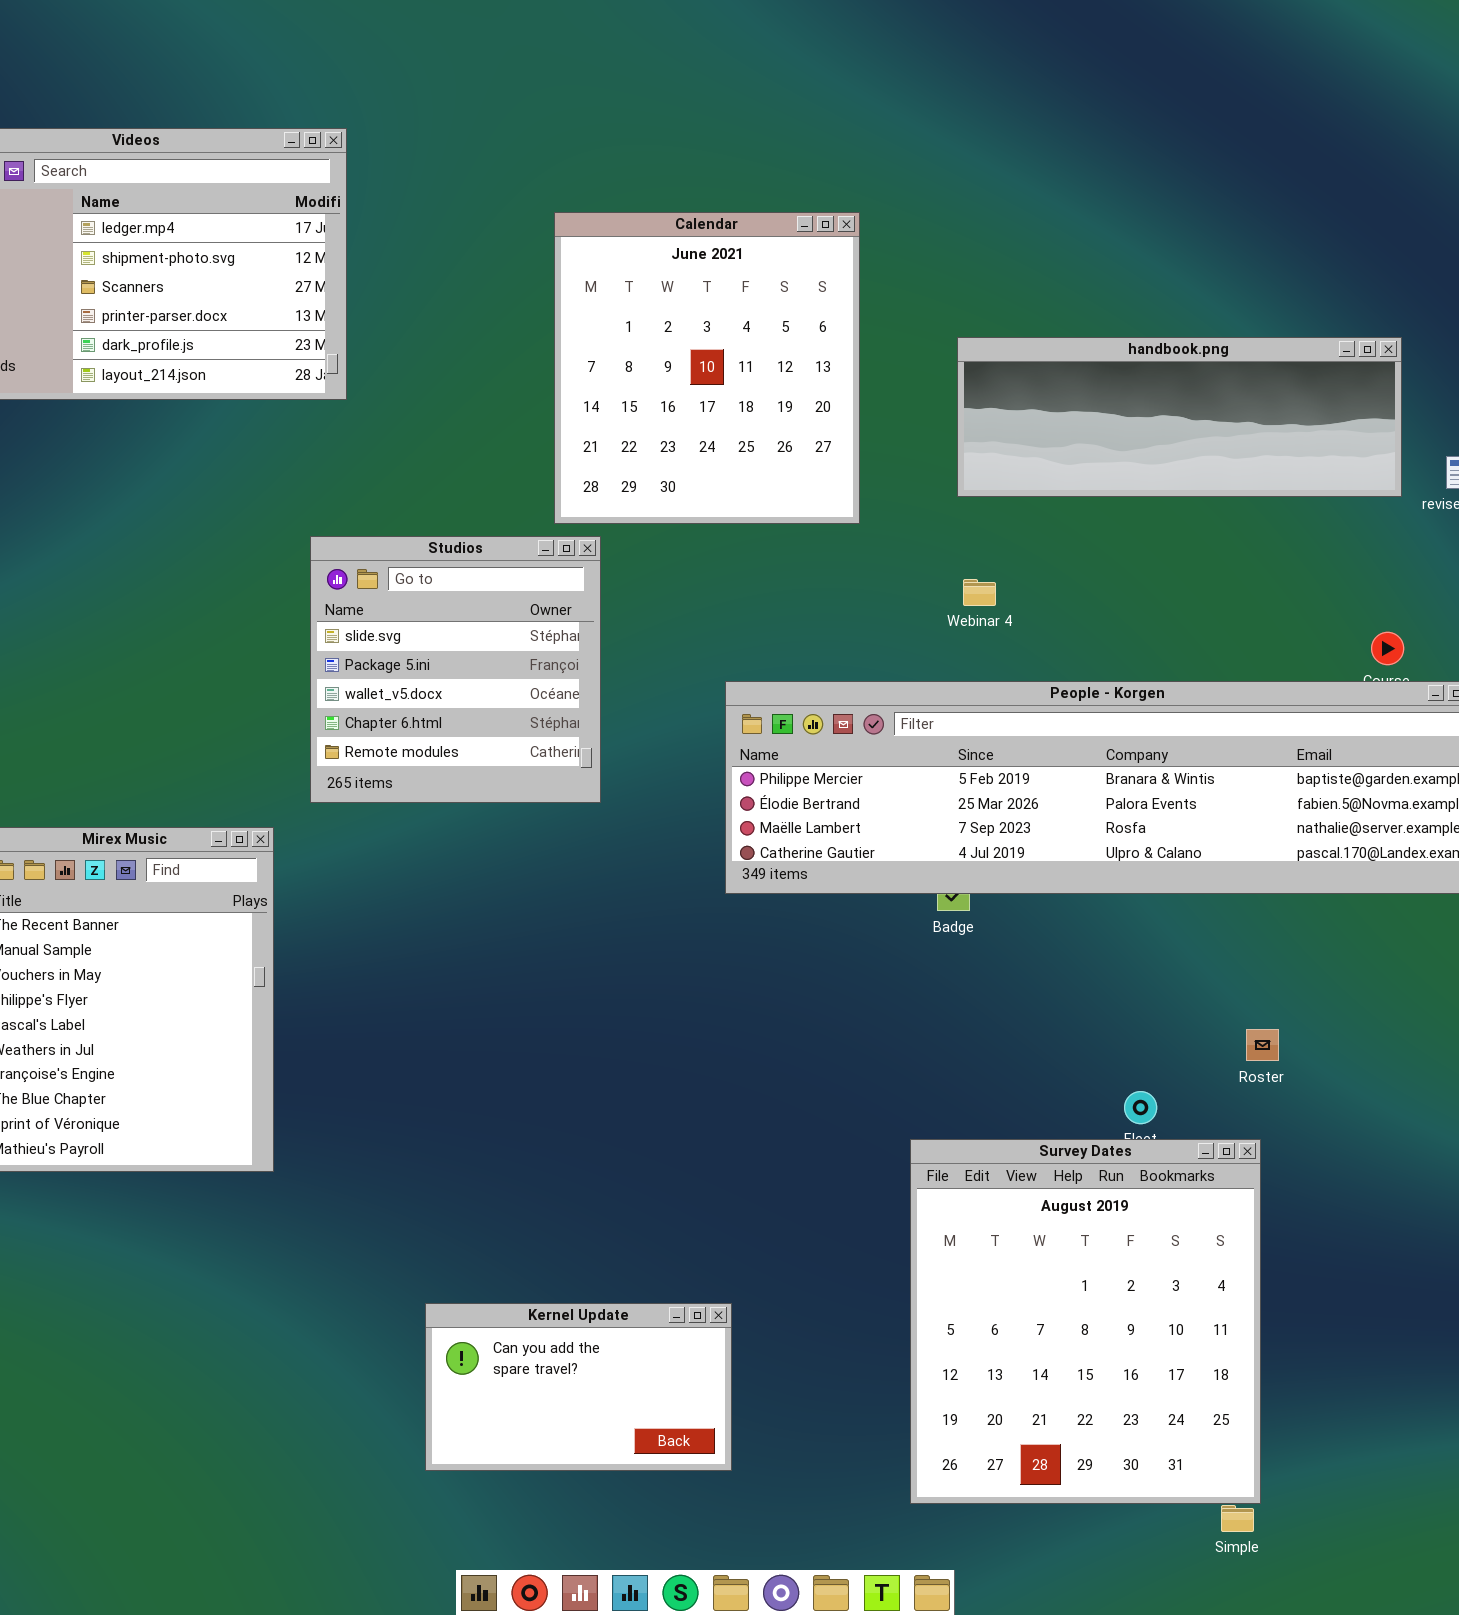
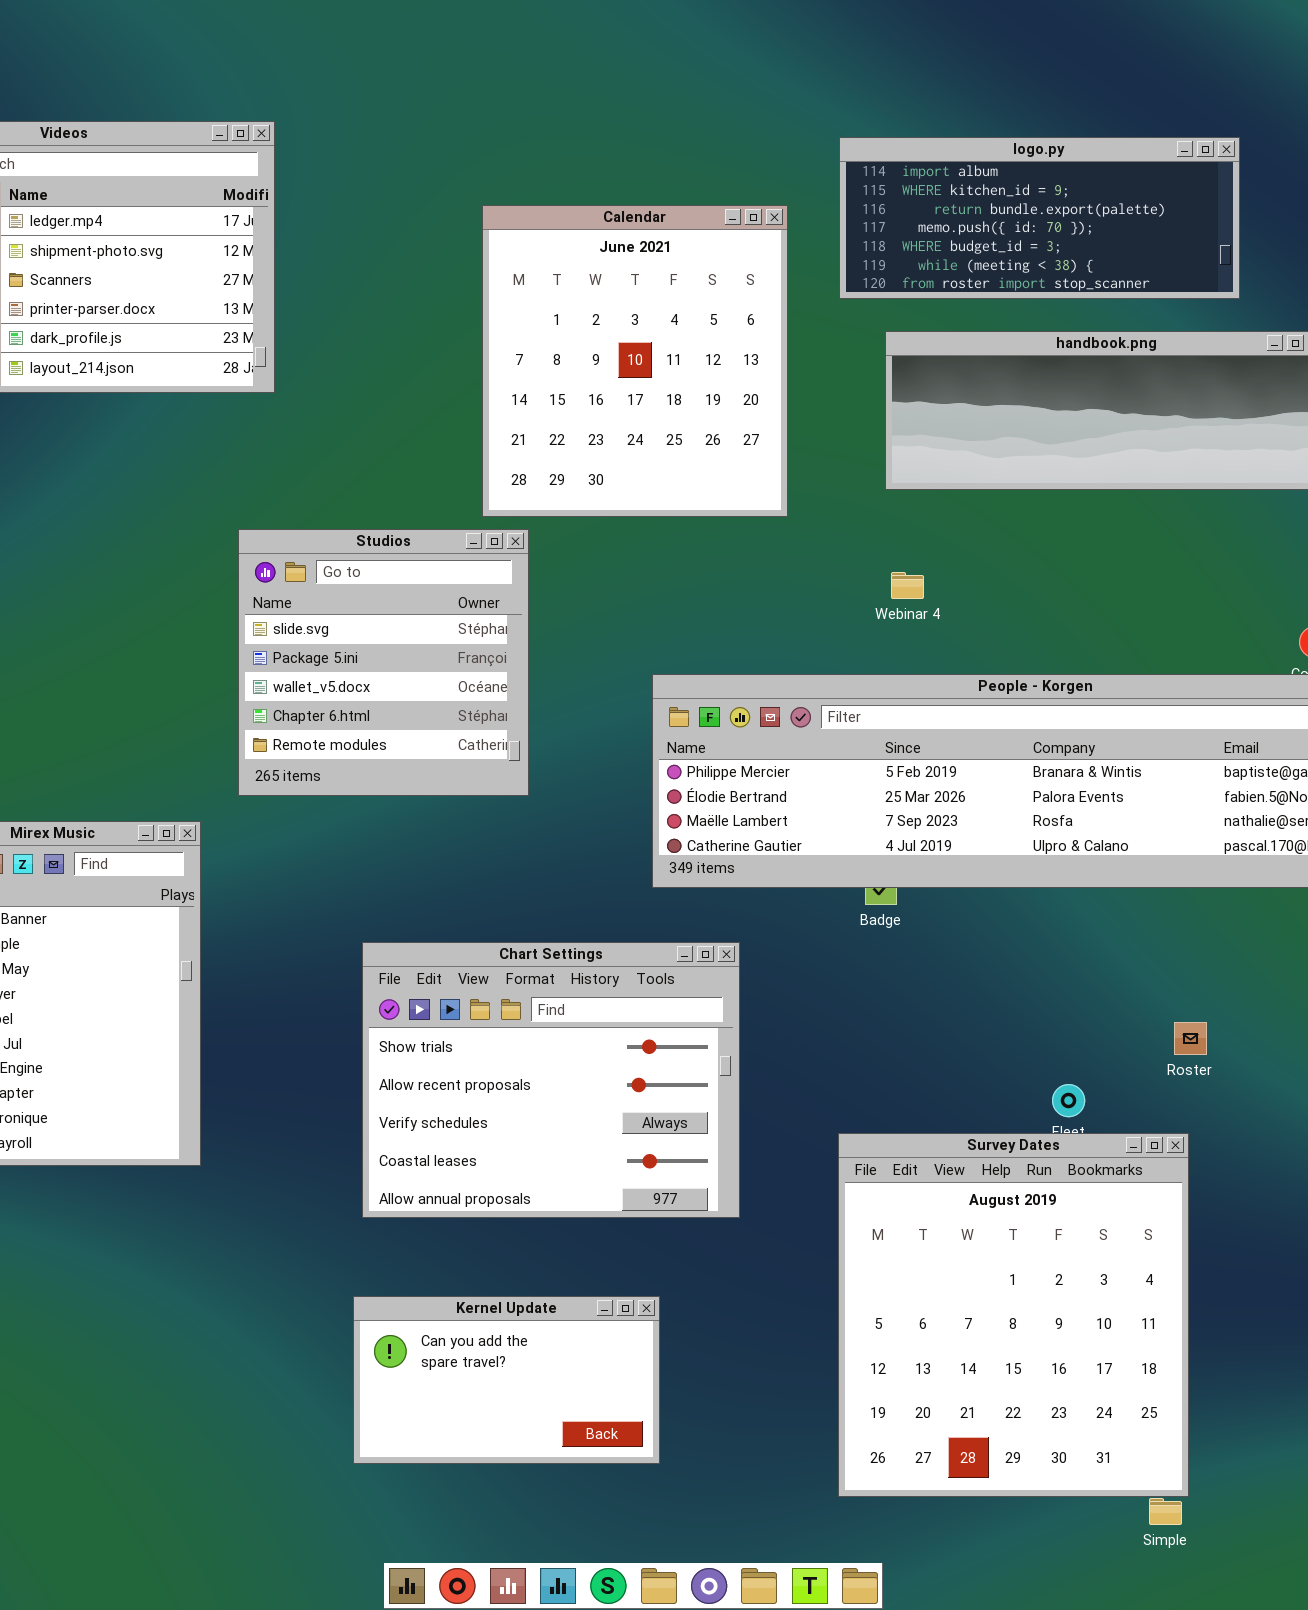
logo.py: none -> [839,137,1240,299], opened
Chart Settings: none -> [362,942,740,1218], opened

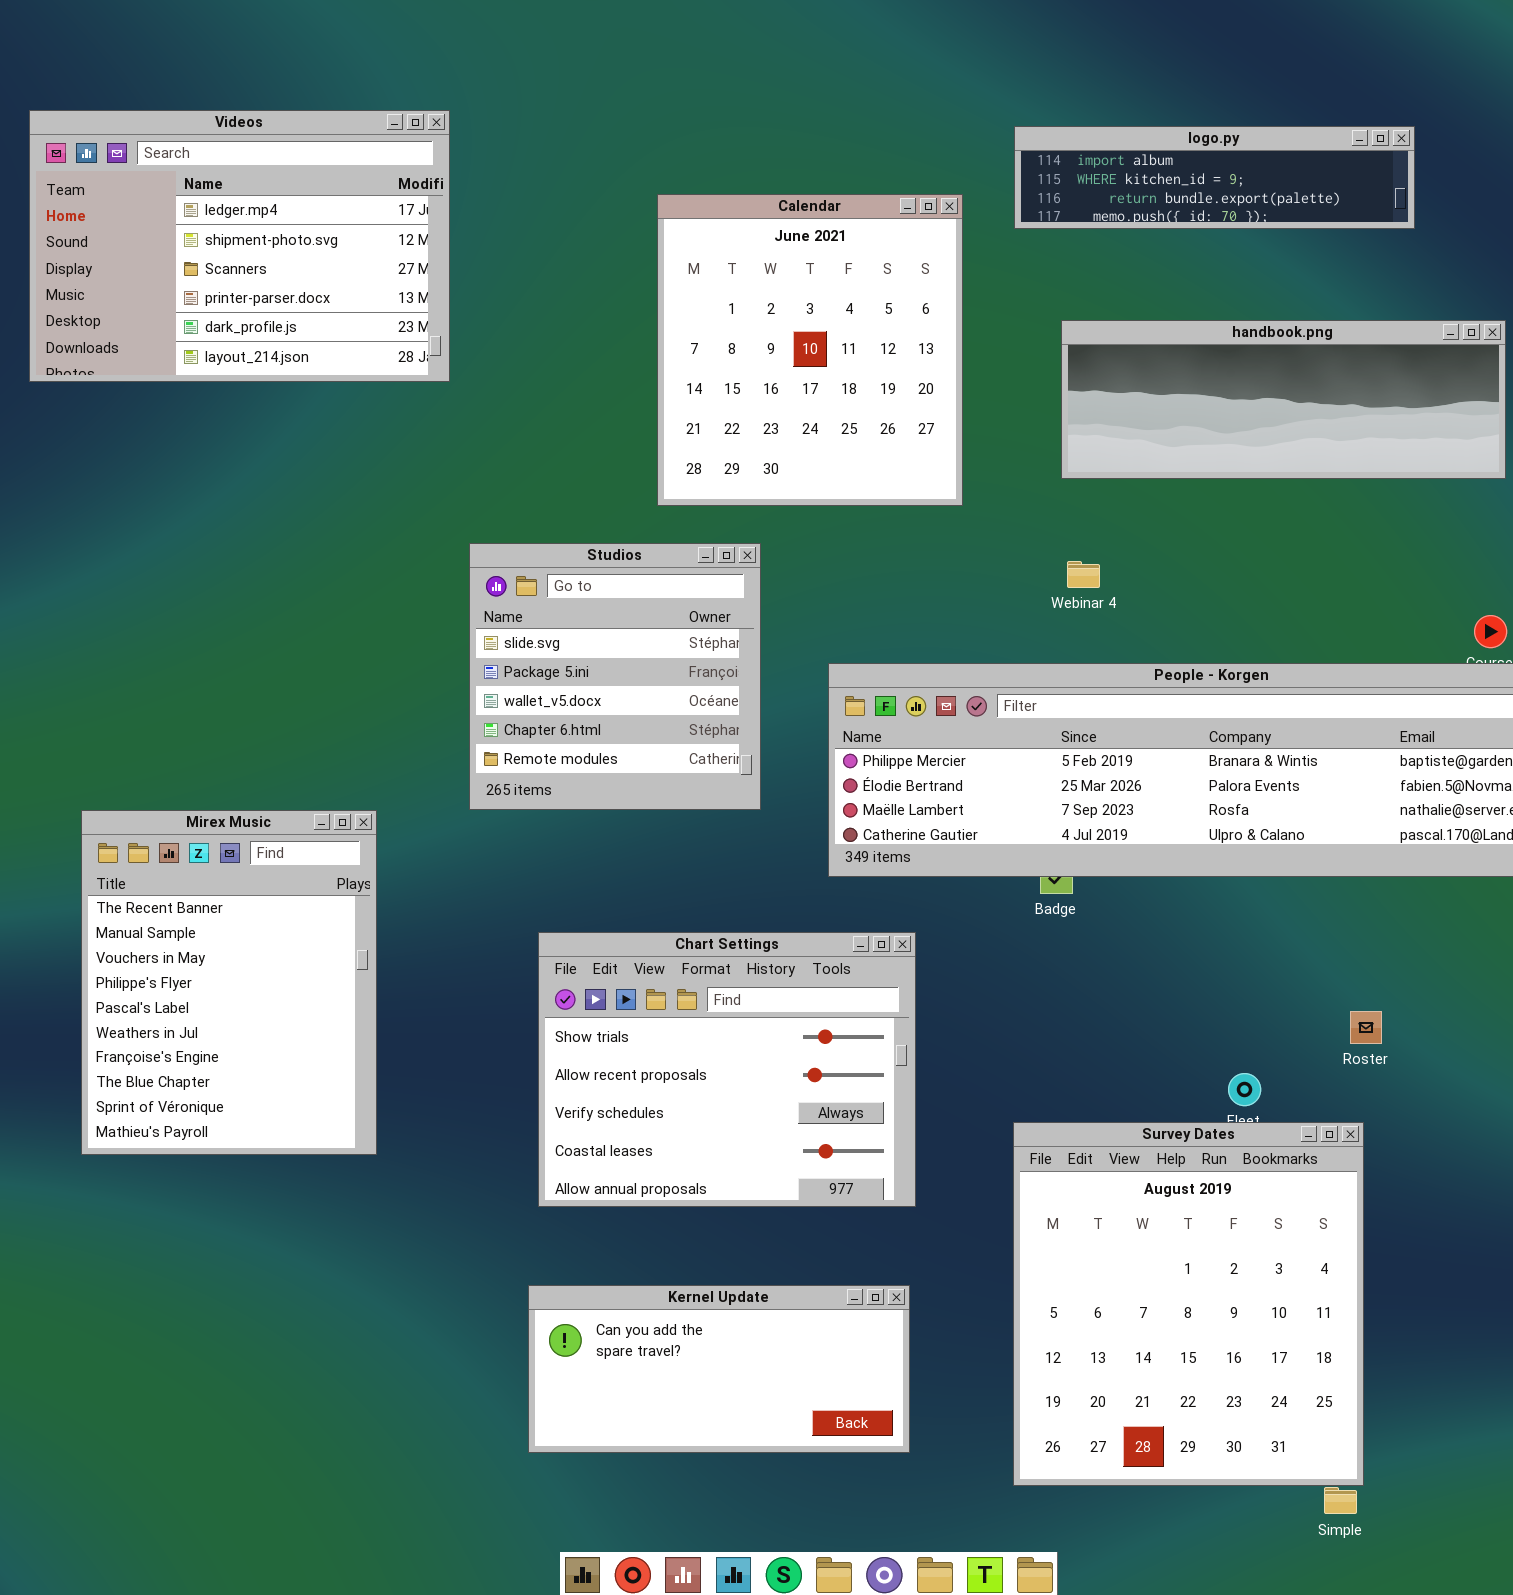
logo.py: [839,137,1240,299] -> [1014,126,1415,229], resized
Studios: [238,529,529,796] -> [469,543,761,810], moved
Kernel Update: [353,1296,660,1464] -> [528,1285,910,1453], resized

